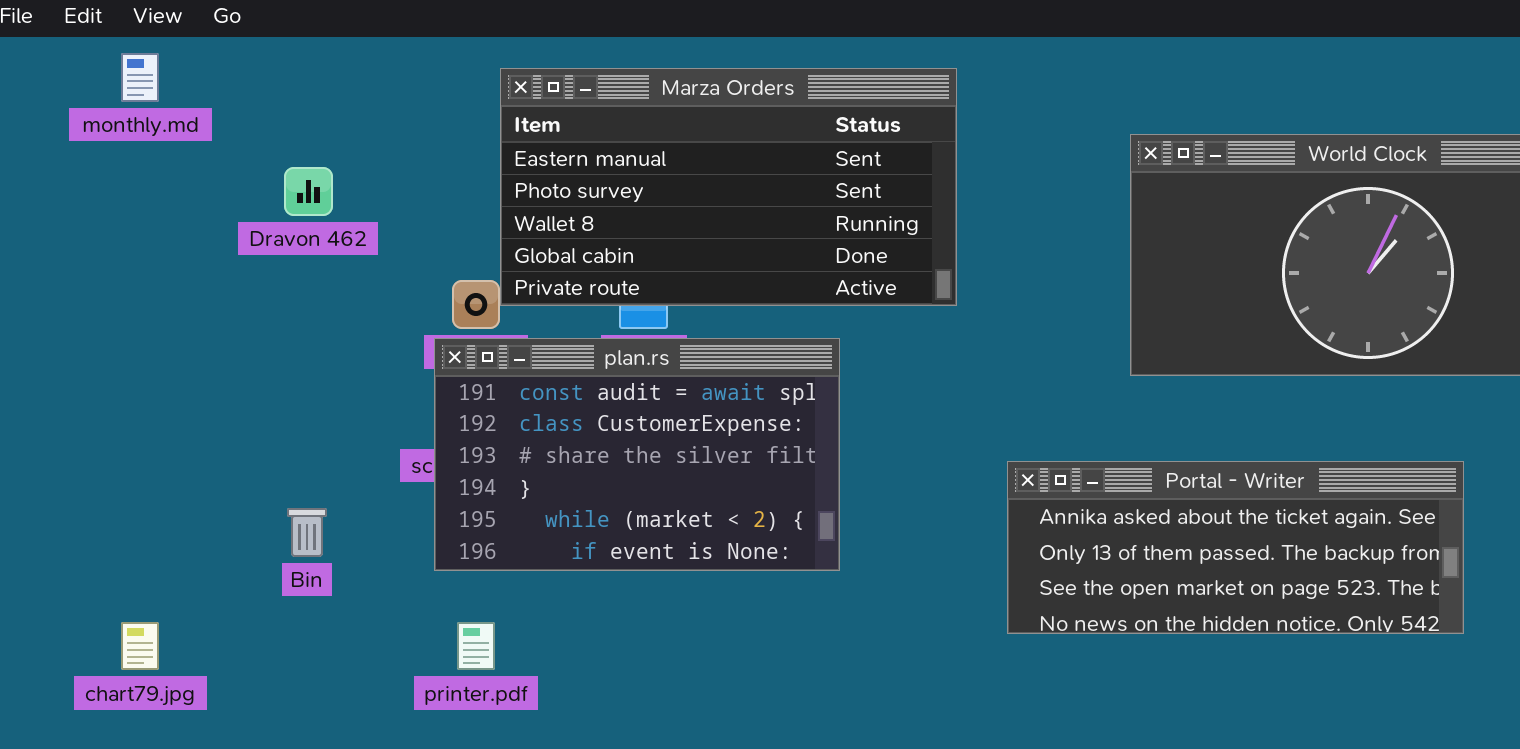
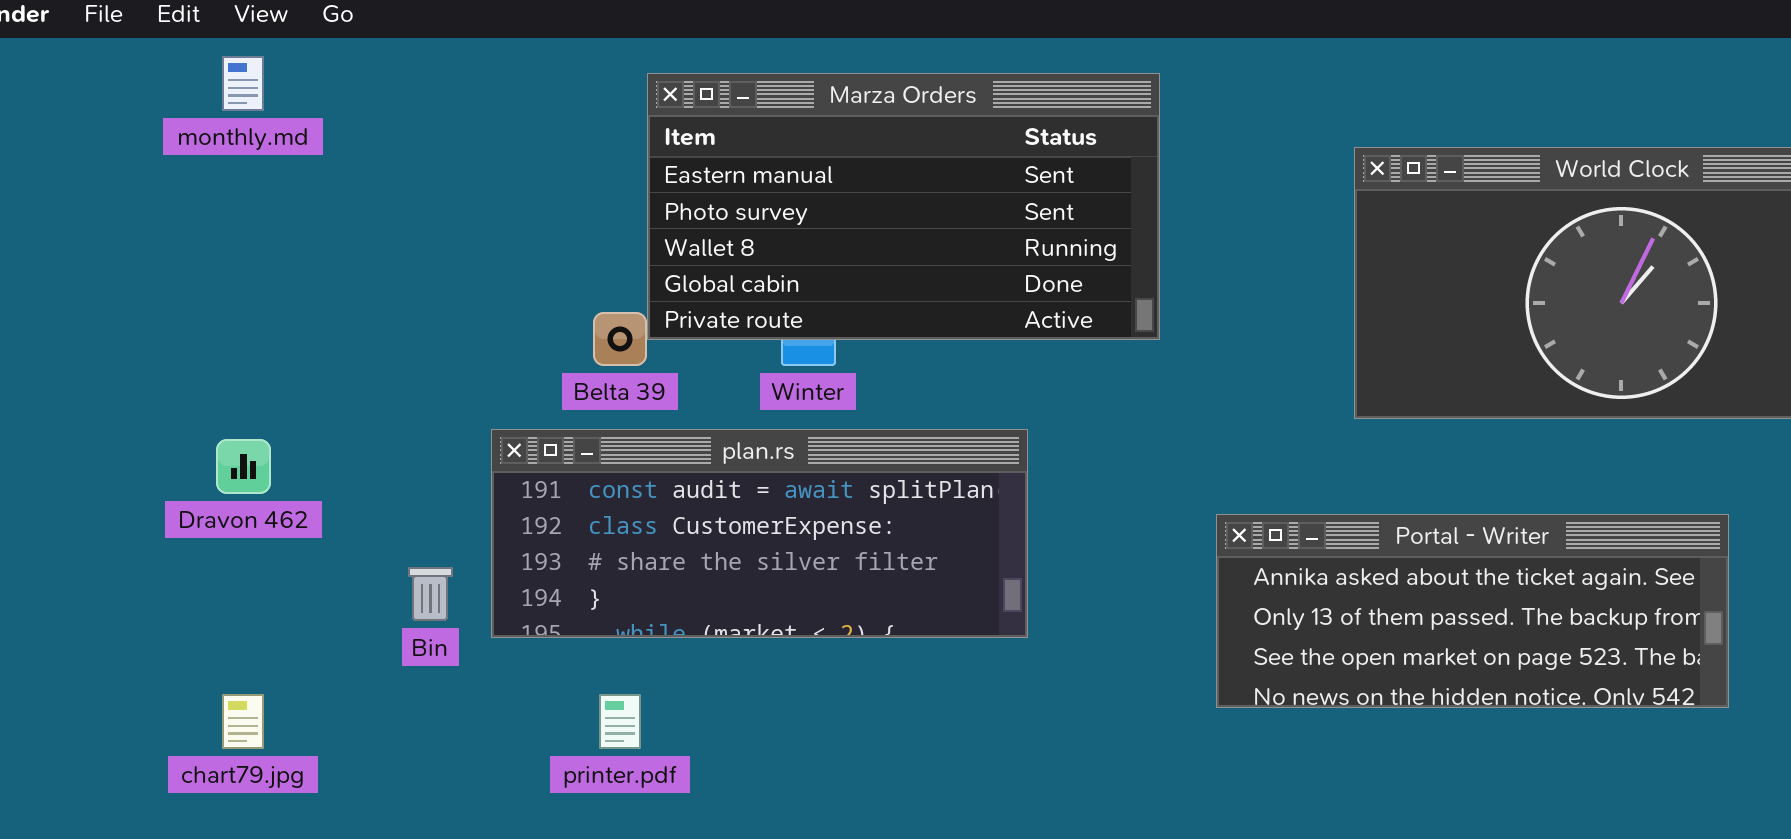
Dravon 462: [284,167,333,216] -> [216,439,271,494], moved
plan.rs: [434,338,840,571] -> [491,429,1028,638], resized

